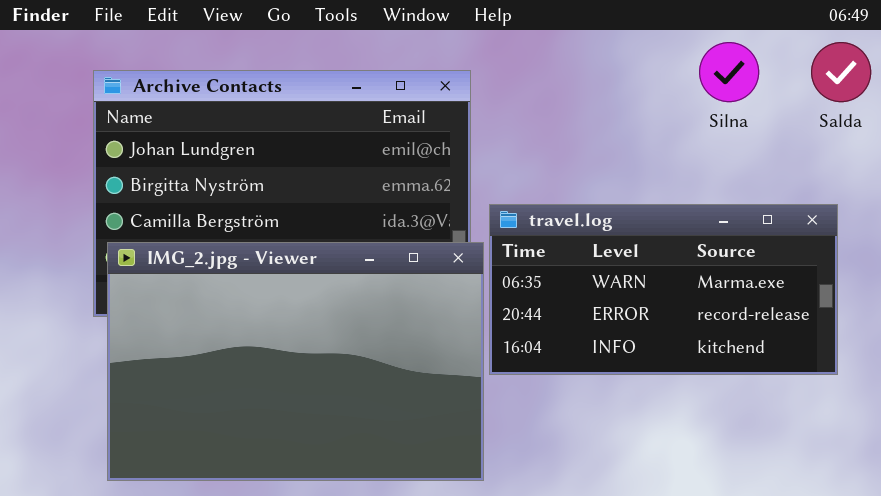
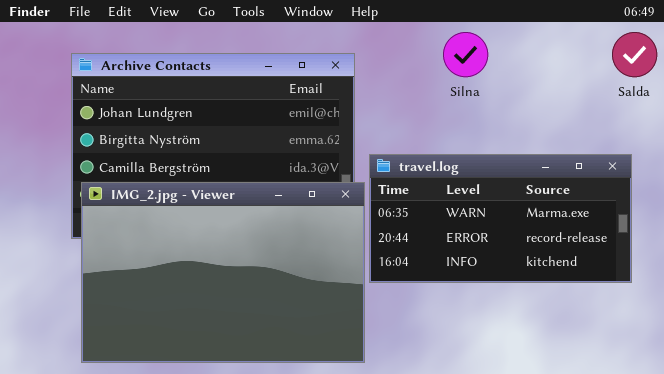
Silna: [699,42,759,102] -> [443,32,488,77], moved

